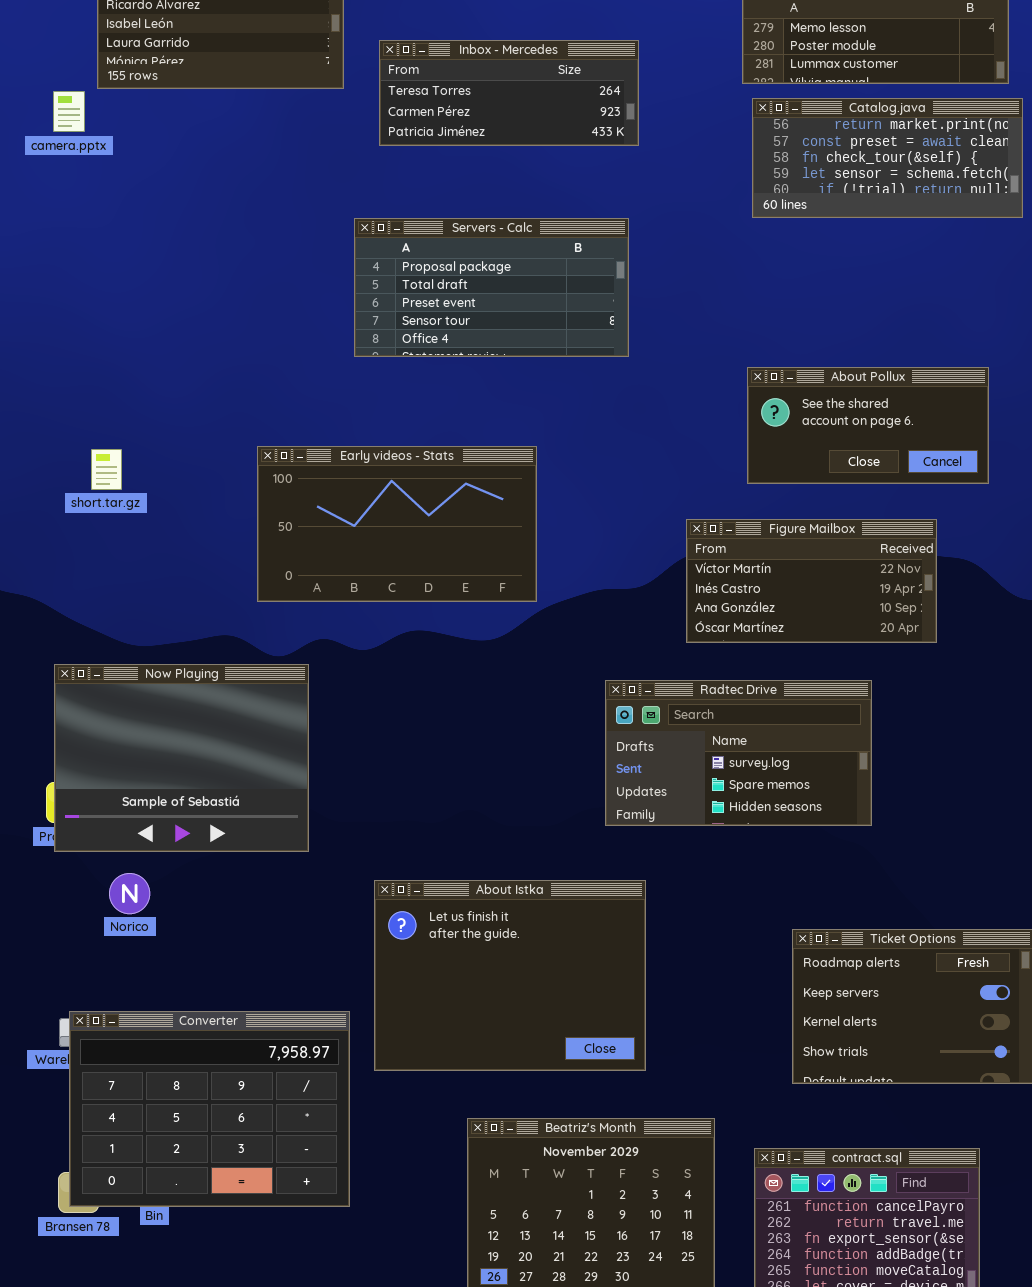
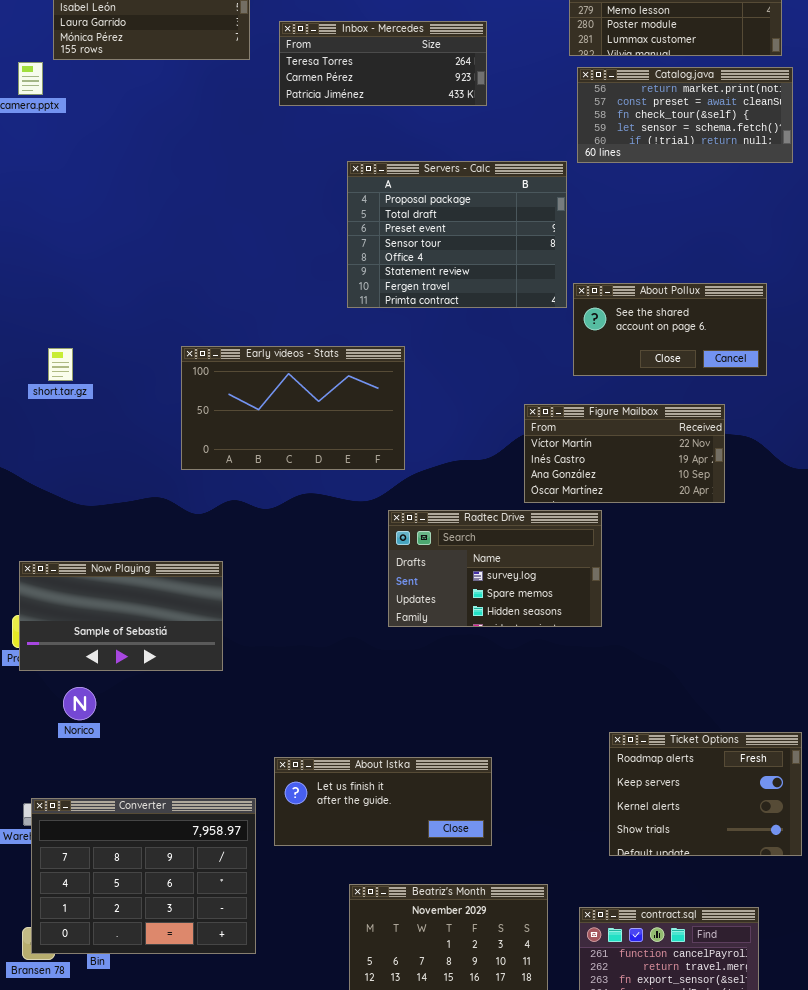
Servers - Calc: [354,218,629,357] -> [347,161,567,308], moved, resized
Now Playing: [54,664,309,852] -> [19,561,223,671], resized
Radtec Drive: [605,680,872,826] -> [388,510,602,627], moved
About Istka: [374,880,646,1071] -> [274,757,492,846], resized

